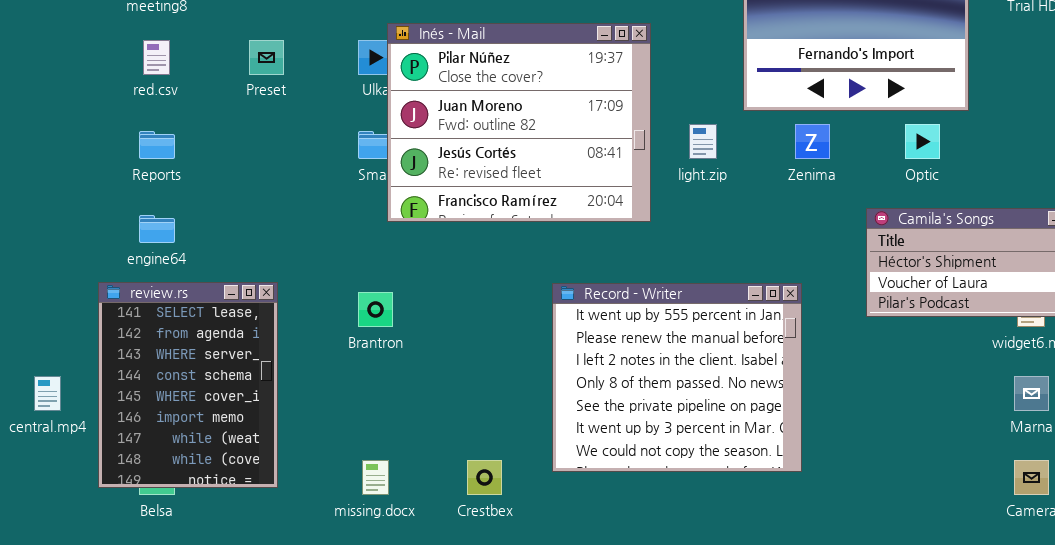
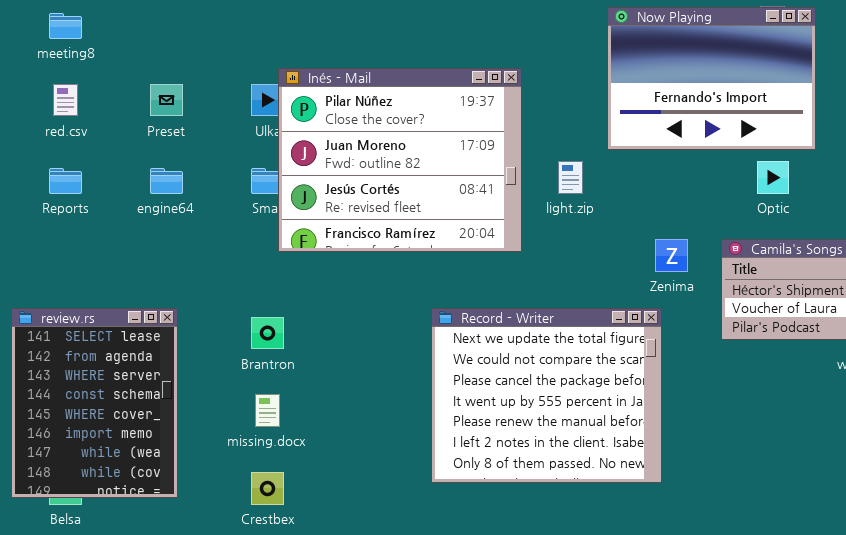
Zenima: [795,124,830,159] -> [655,239,688,272], moved
engine64: [139,215,175,243] -> [150,168,183,194], moved
Record - Writer: [552,283,802,472] -> [431,308,662,483], scrolled up 3 rows
missing.docx: [362,460,389,495] -> [255,394,280,427], moved
Crestbex: [467,460,502,495] -> [251,472,284,505], moved

